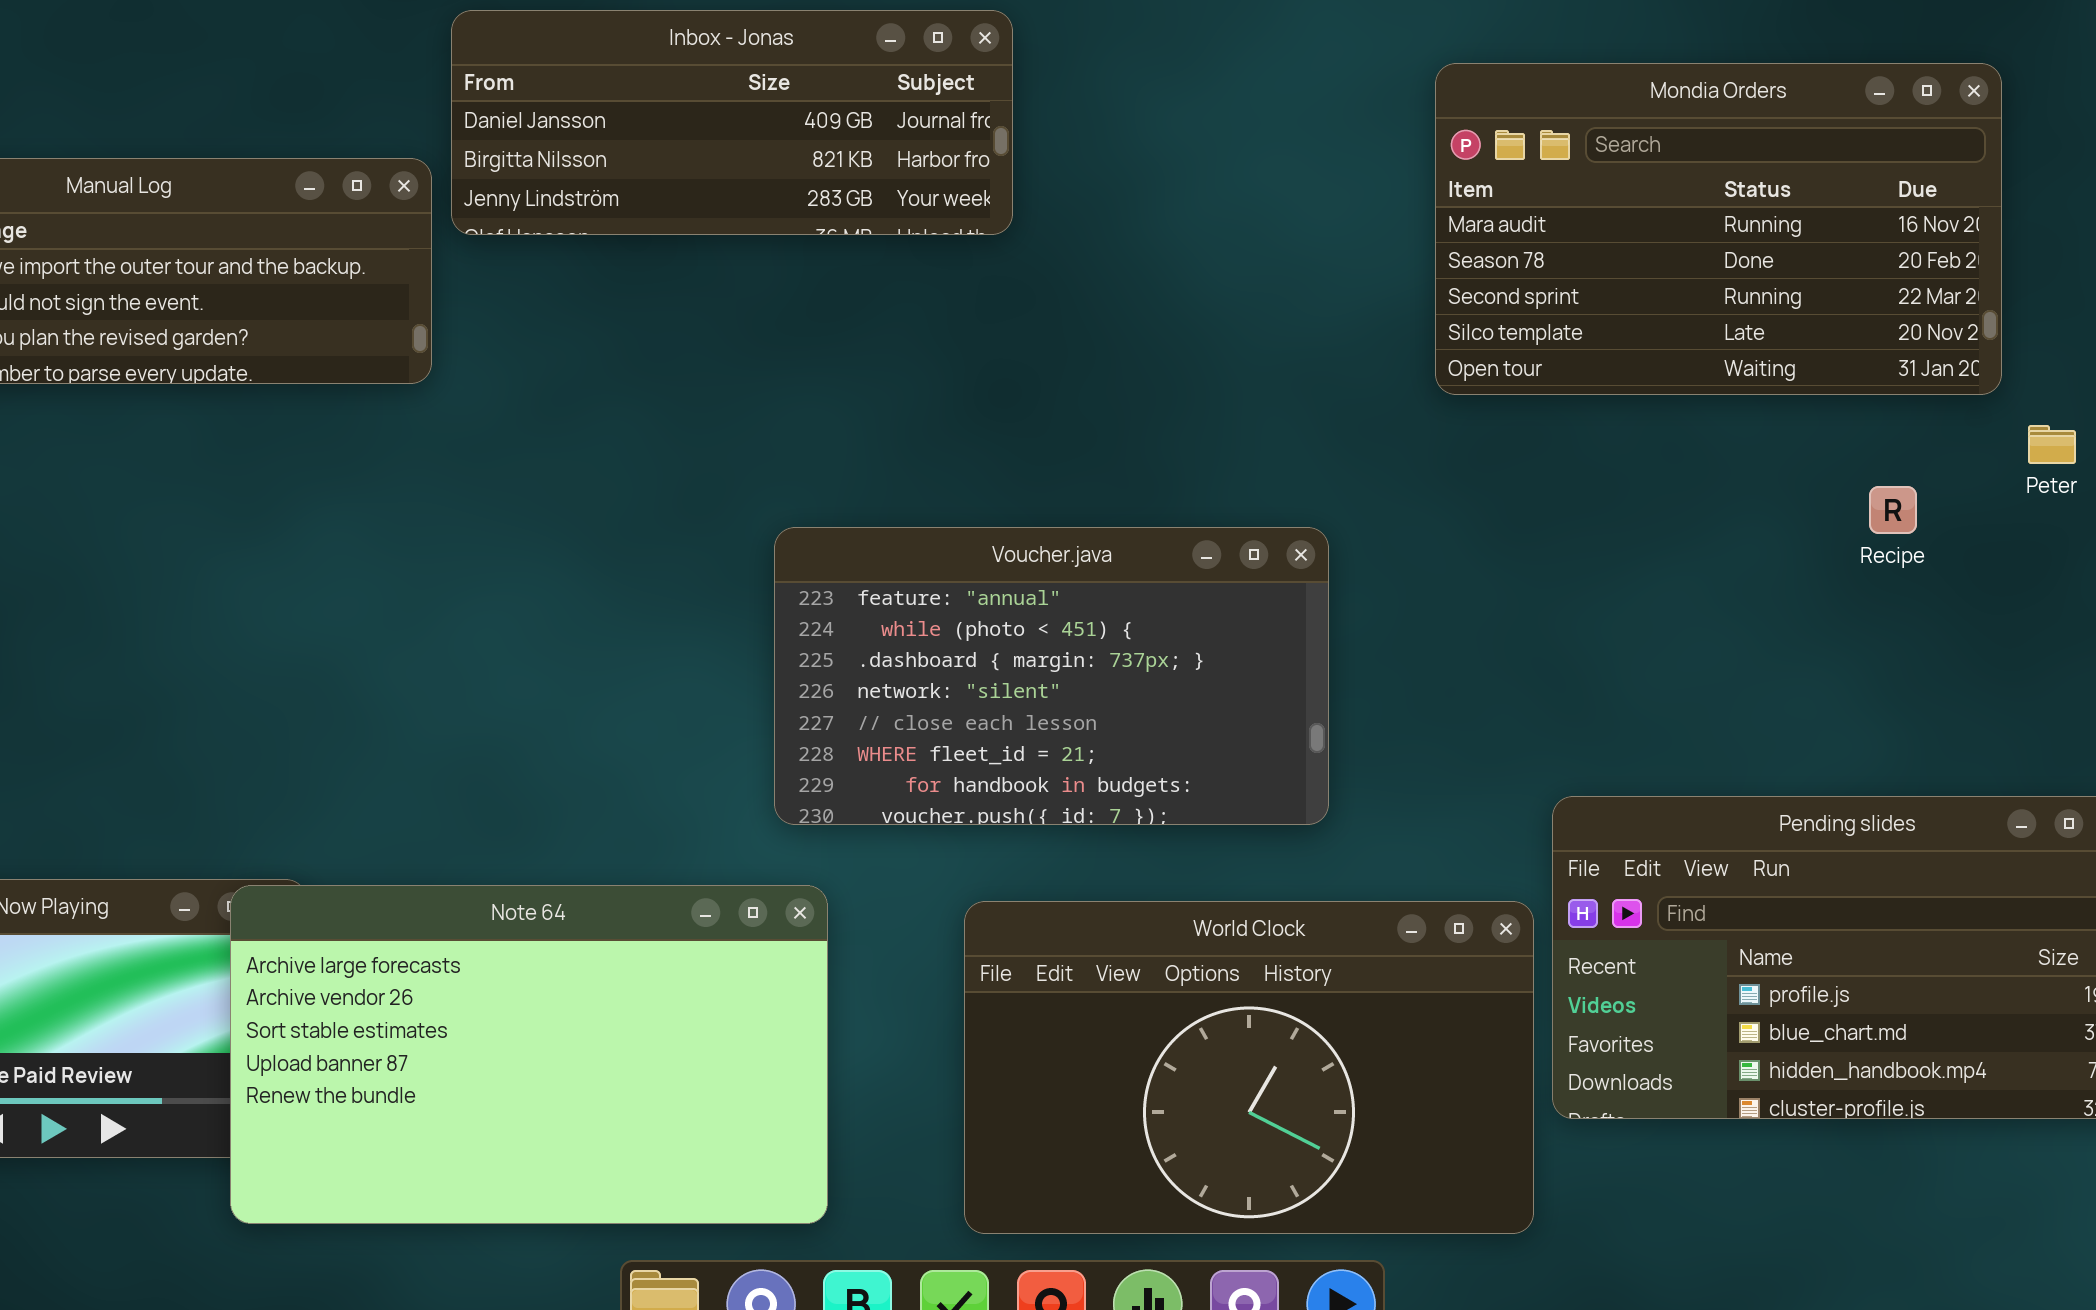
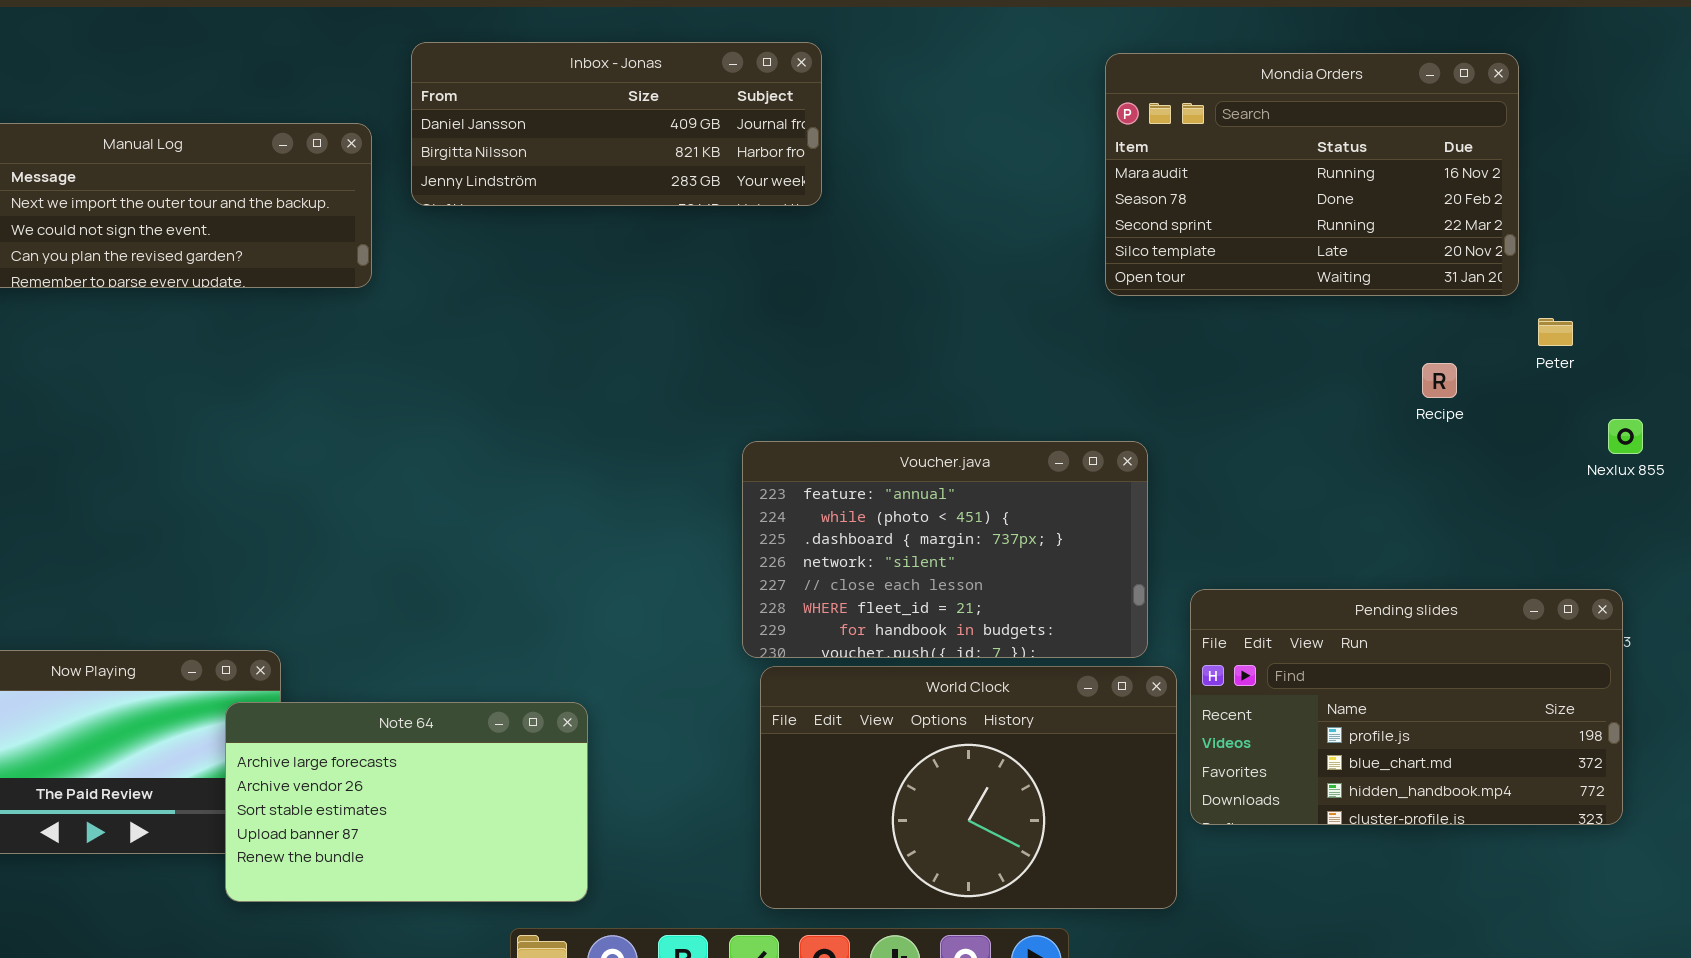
Inbox - Jonas: [451,10,1013,235] -> [411,42,822,206], moved
Voucher.java: [774,527,1329,825] -> [742,441,1148,658], moved
Note 64: [230,885,828,1224] -> [225,702,588,902], resized

